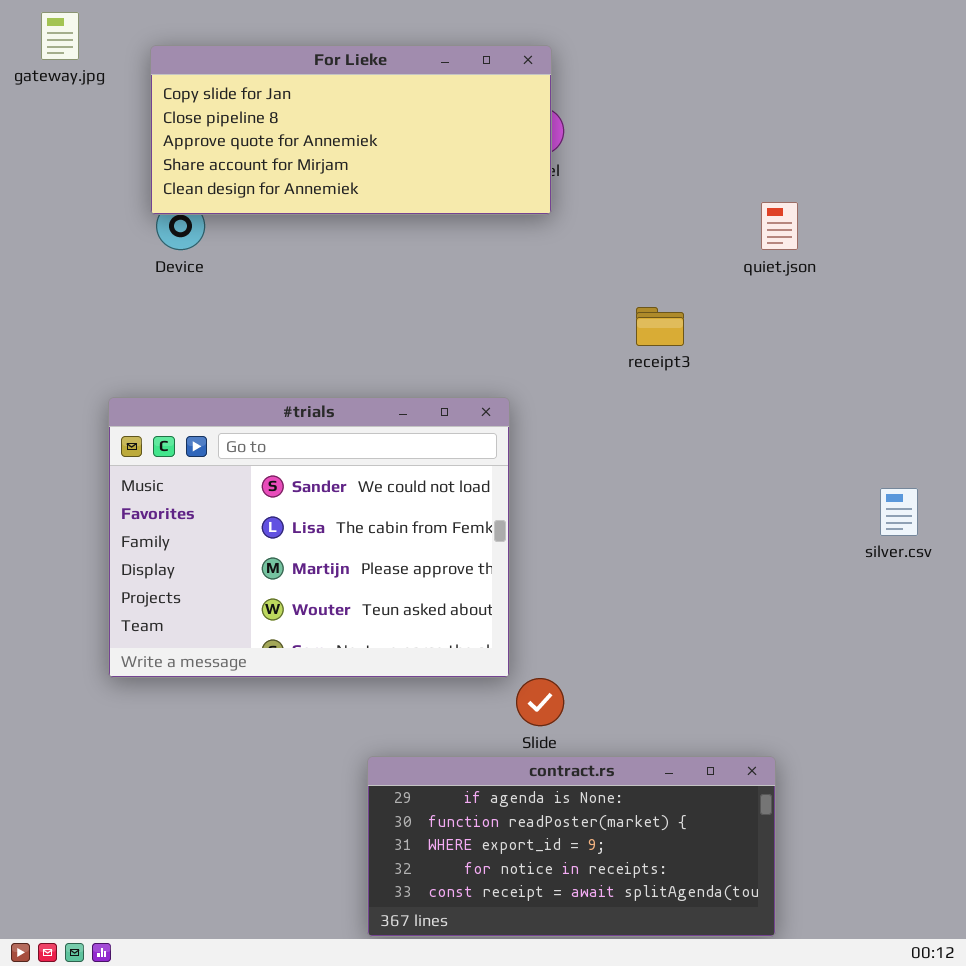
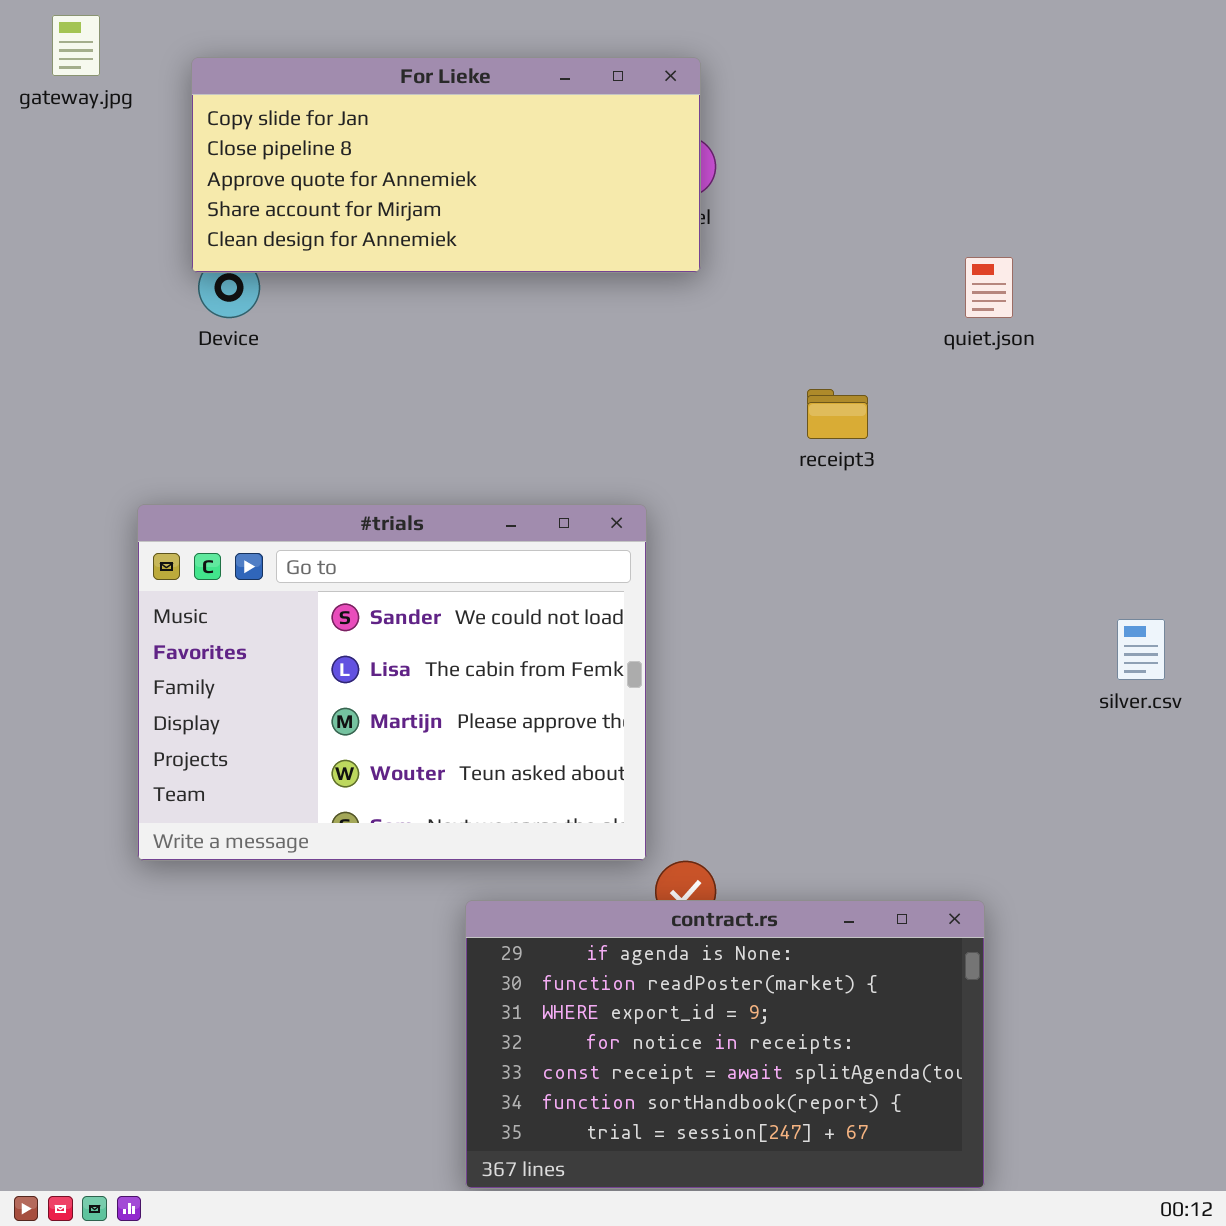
contract.rs: [367,756,776,937] -> [465,900,985,1189], resized

